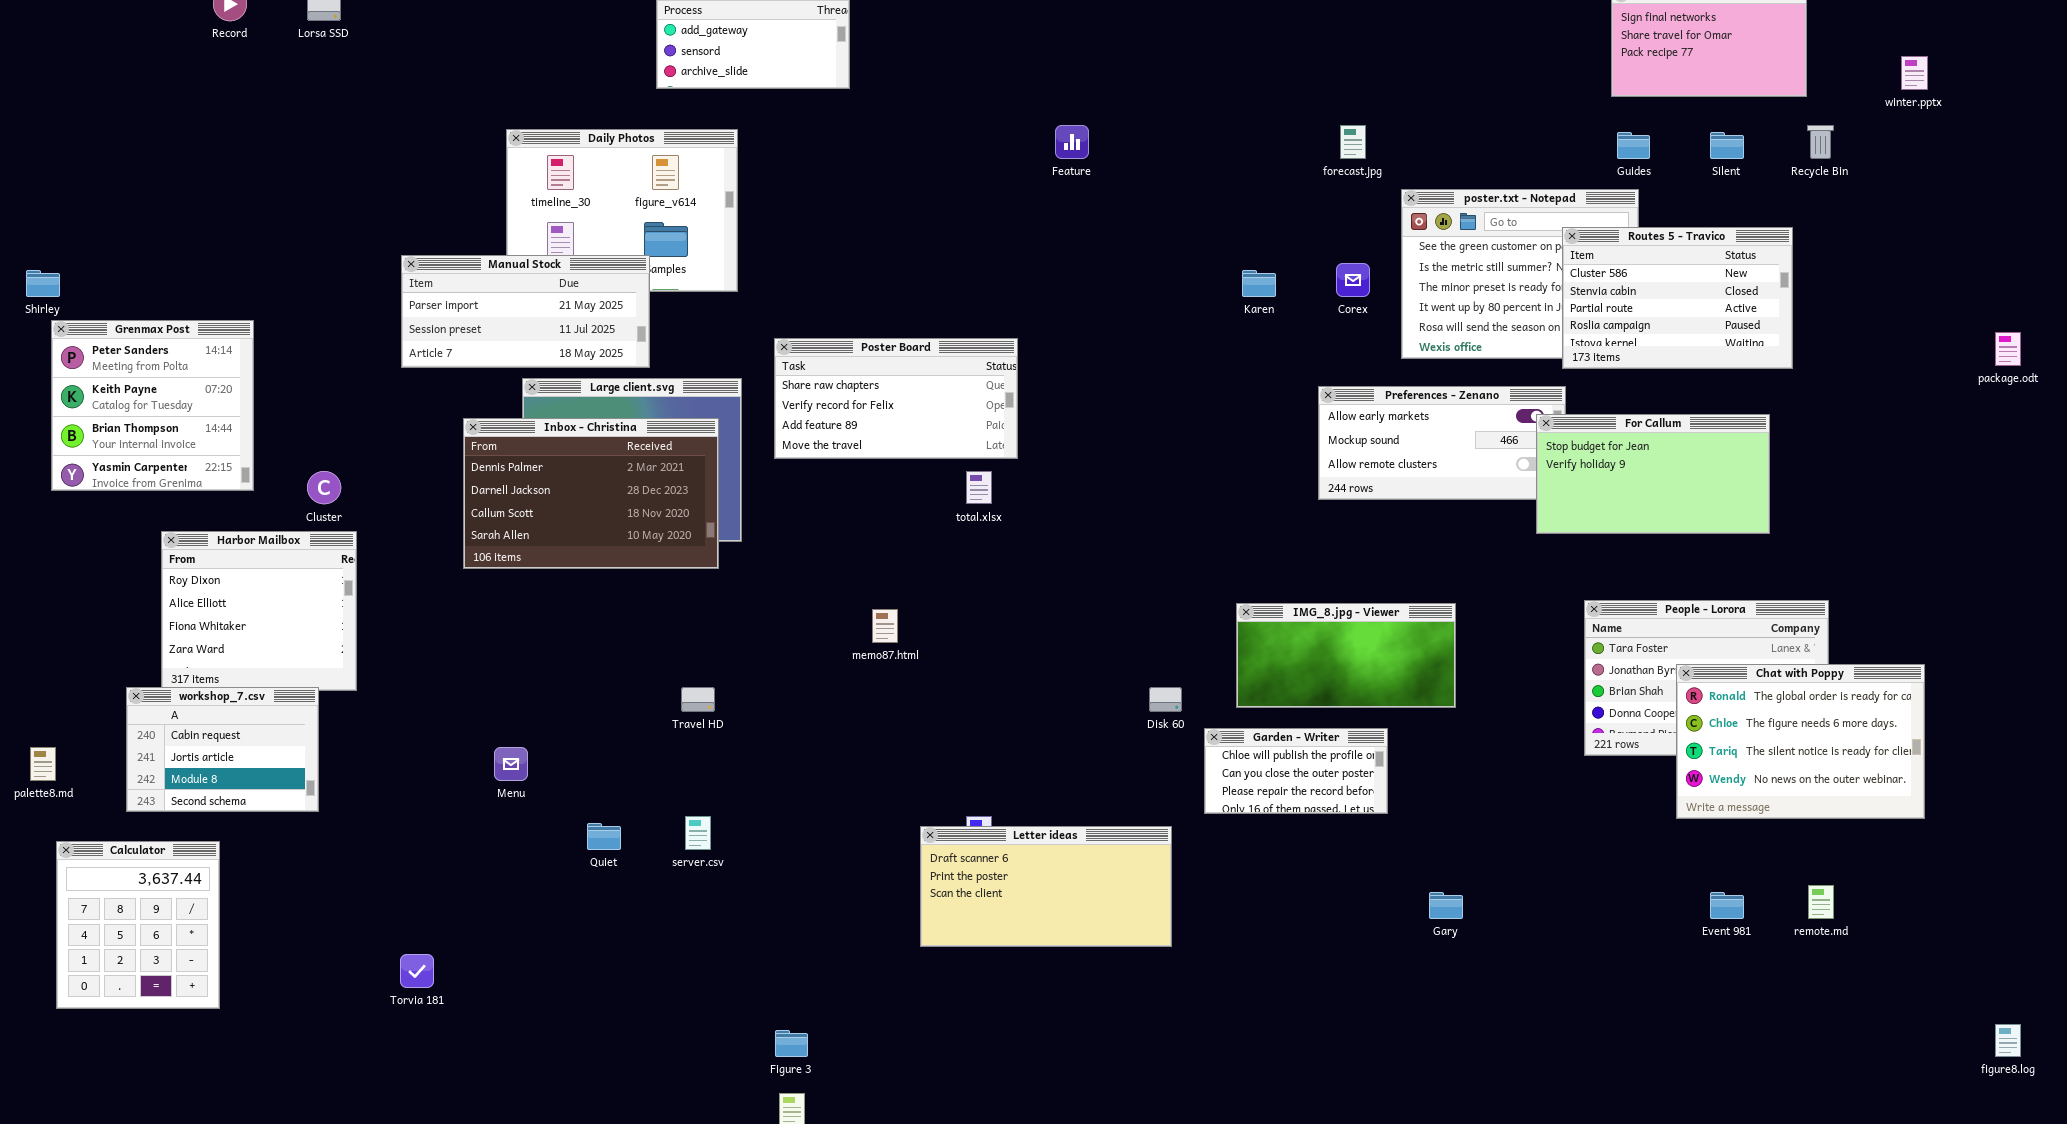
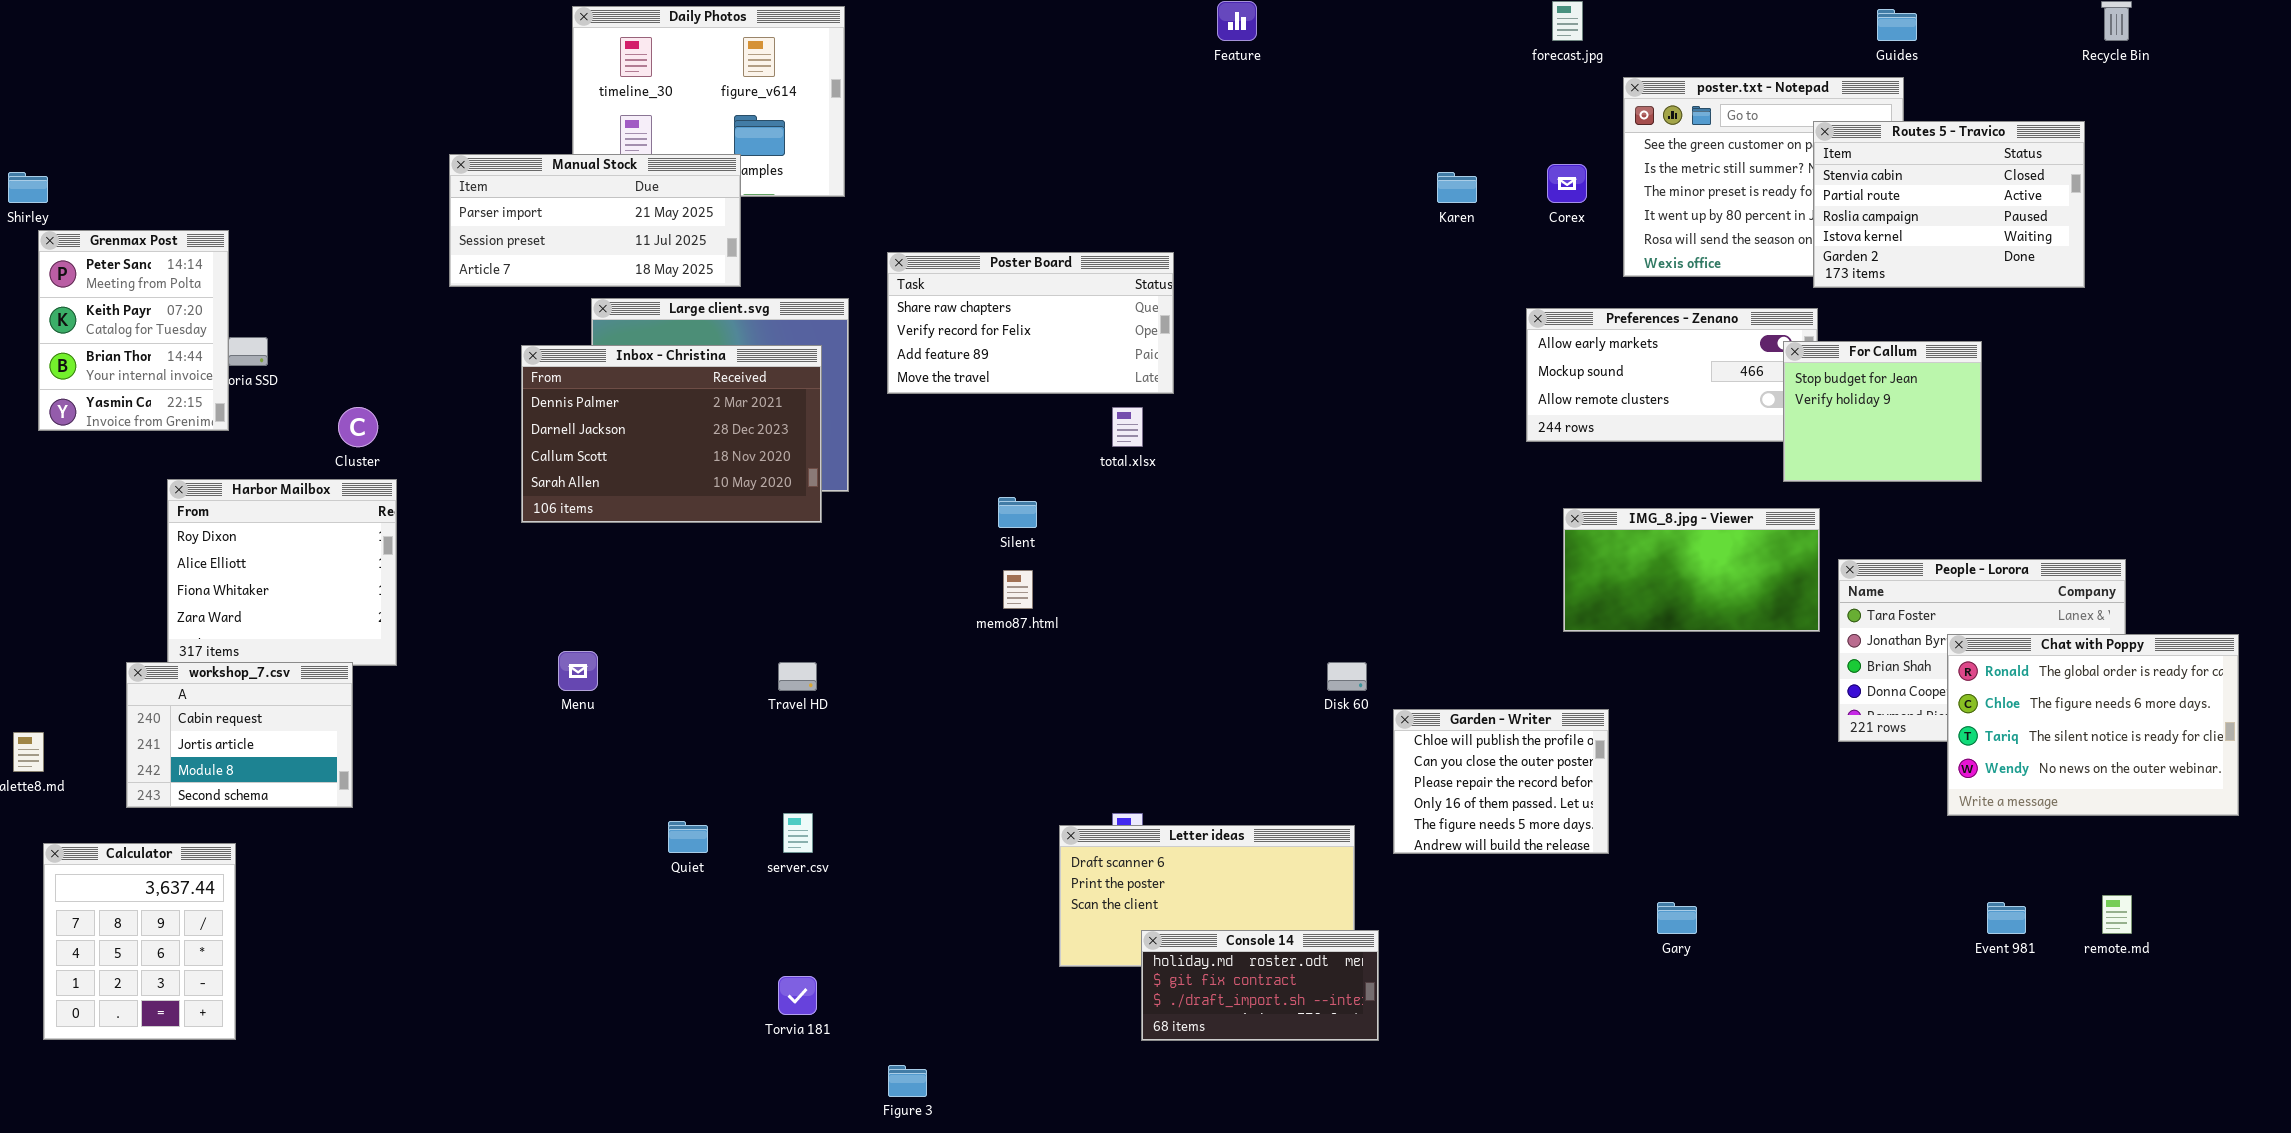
Silent: [1710,132,1744,159] -> [998,497,1037,528], moved
Routes 5 - Travico: [1562,227,1793,369] -> [1813,121,2085,288], scrolled down 1 row
Grenmax Post: [51,320,254,491] -> [38,230,229,431], resized
For Callum: [1536,414,1770,534] -> [1783,341,1982,482], resized
IMG_8.jpg - Viewer: [1236,603,1456,708] -> [1563,508,1820,632], moved
Garden - Writer: [1204,728,1388,814] -> [1393,709,1609,854], resized
Menu: [494,747,528,781] -> [558,651,598,691], moved
Console 14: none -> [1141,930,1379,1041], opened
Torvia 181: [400,954,434,988] -> [778,976,817,1015], moved

